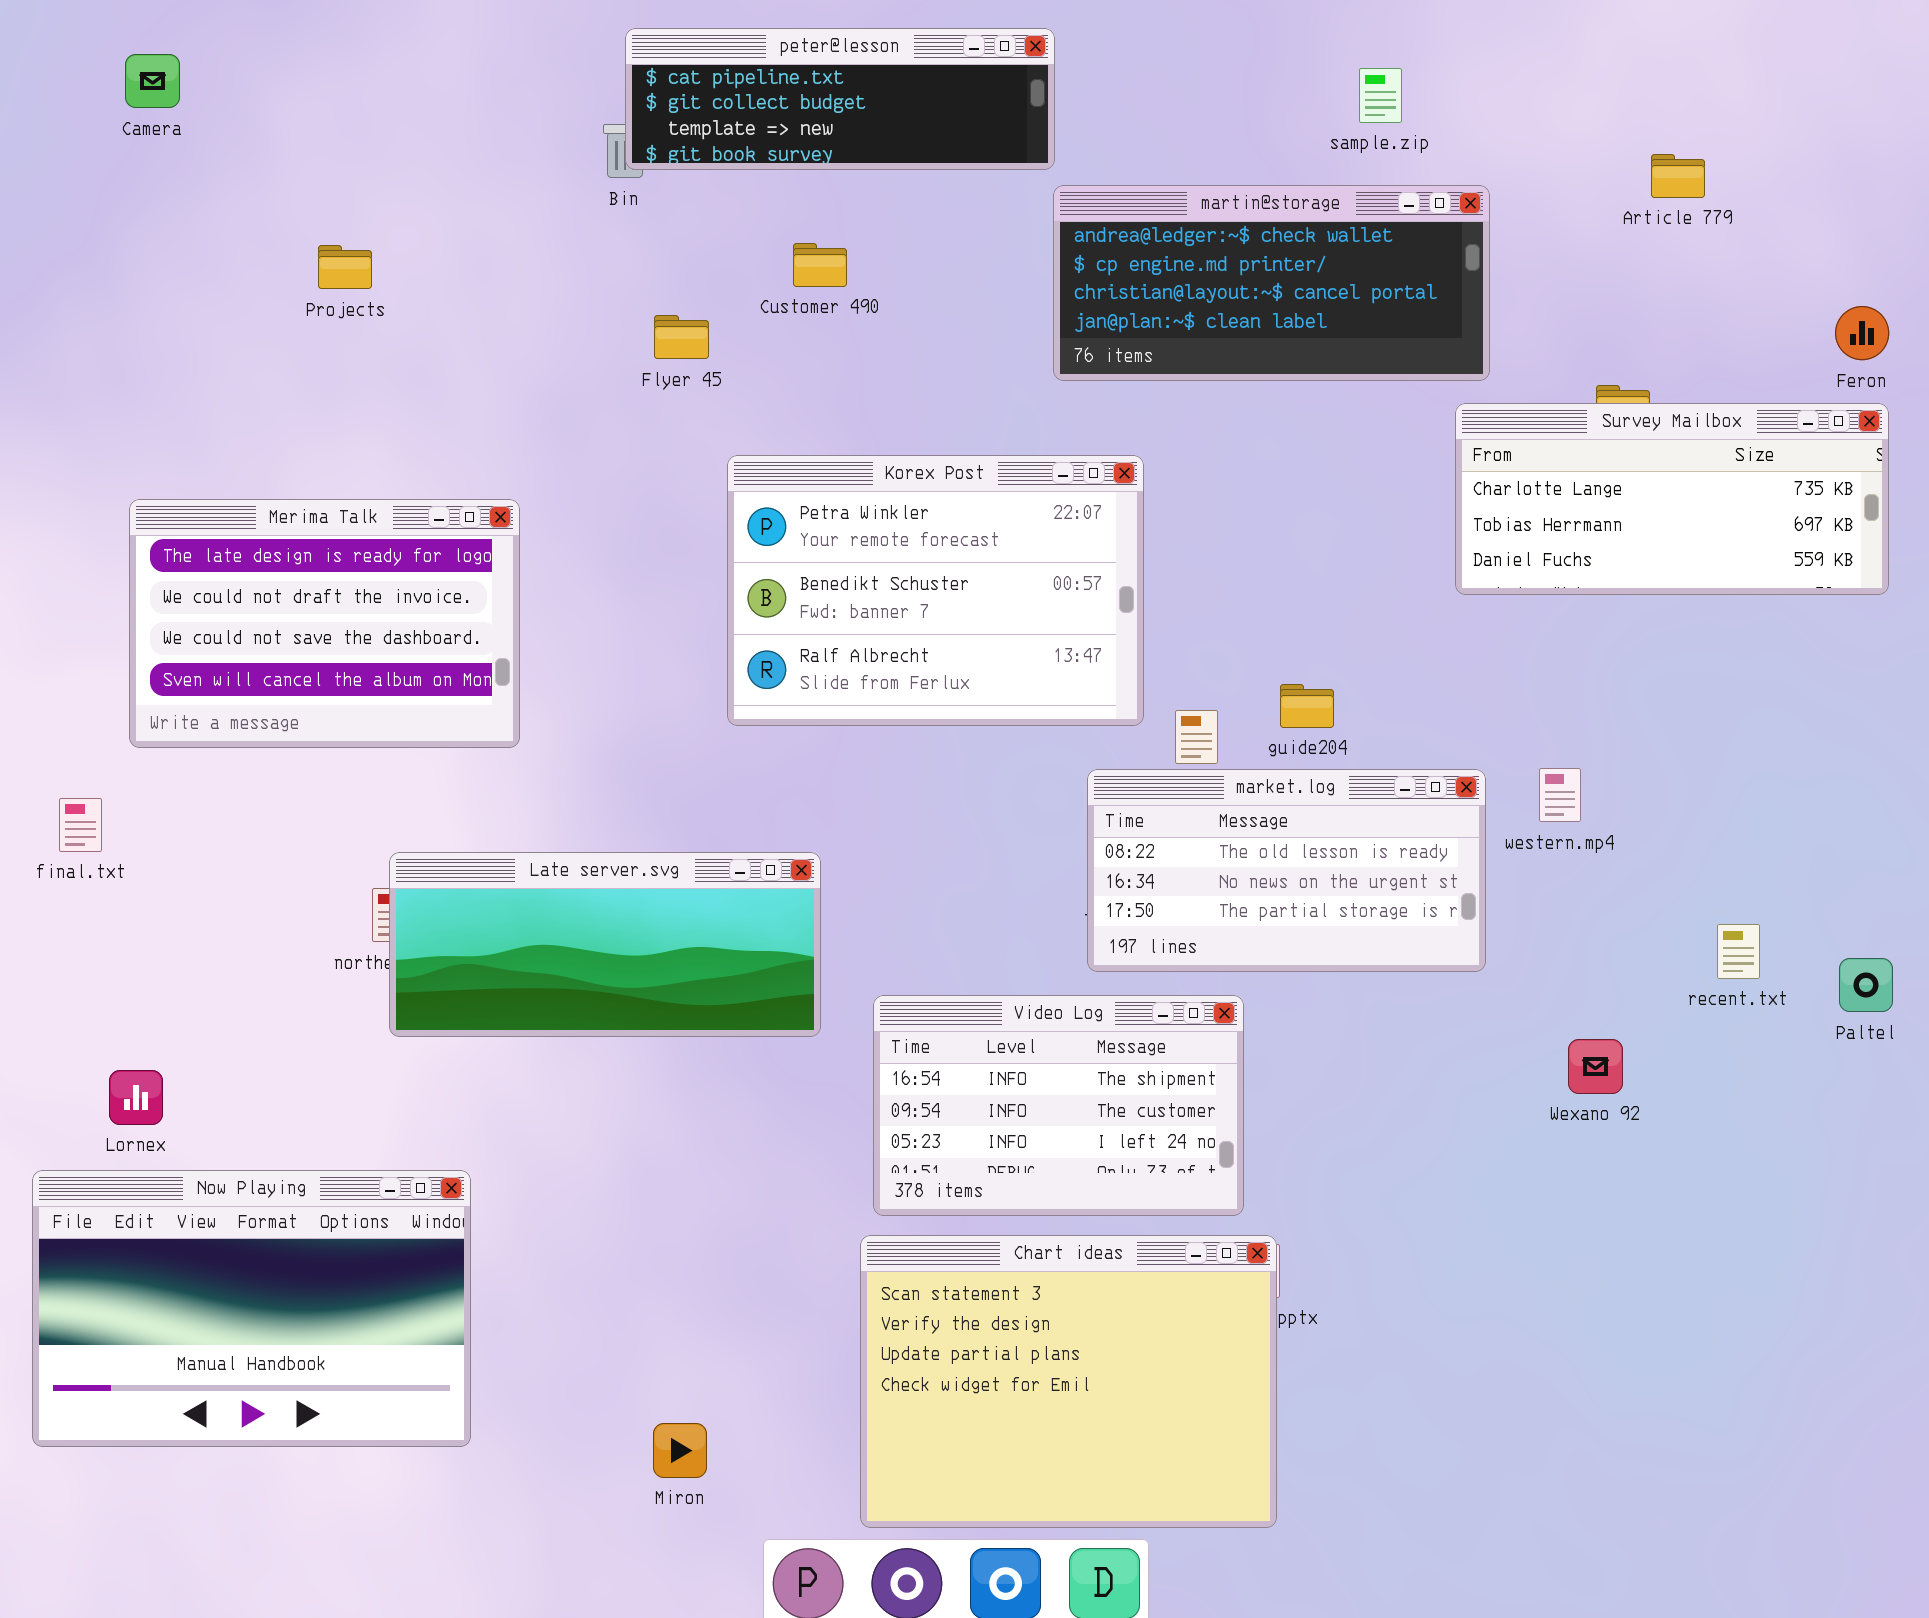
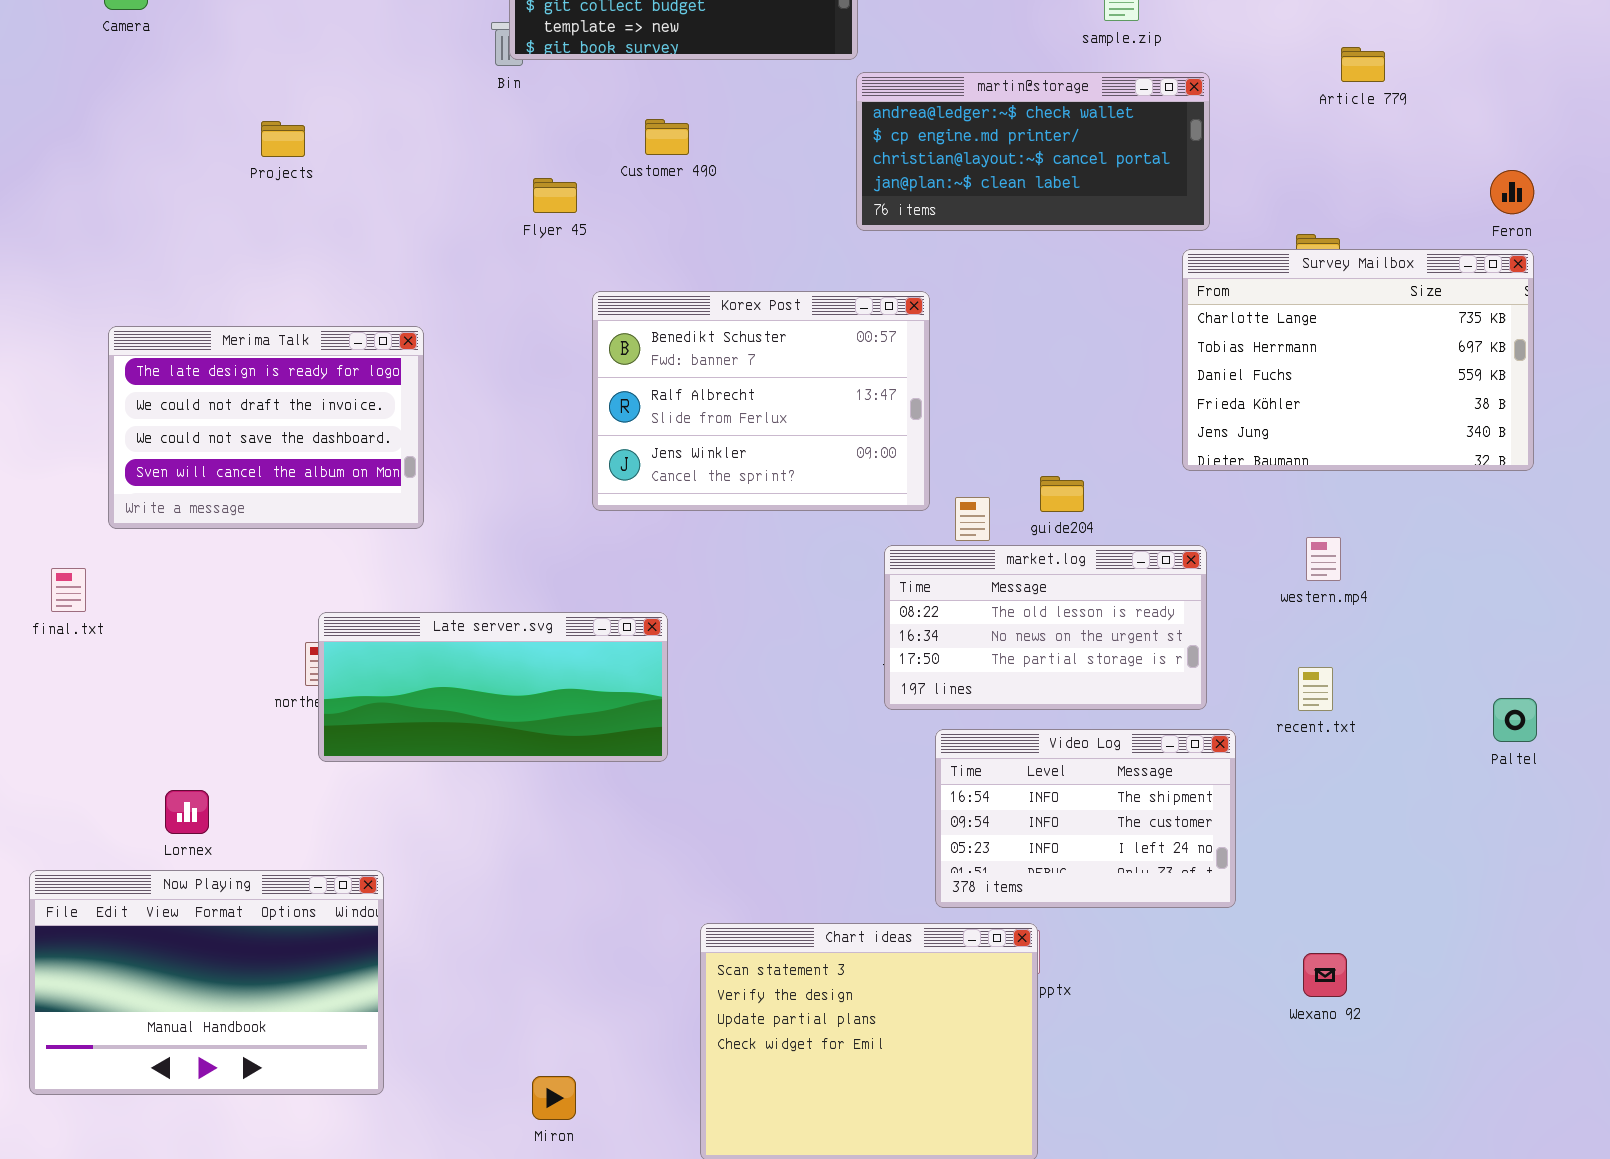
Survey Mailbox: [1455,403,1889,595] -> [1182,249,1534,471], resized
Korex Post: [727,455,1144,726] -> [592,291,930,511], scrolled down 1 row
western.mp4: [1539,768,1581,822] -> [1306,537,1341,581], moved
recent.txt: [1717,924,1760,979] -> [1298,667,1333,711], moved
Video Log: [873,995,1244,1216] -> [935,729,1236,908], moved
Wexano 92: [1568,1039,1623,1094] -> [1303,953,1347,997], moved
Lornex: [109,1070,163,1125] -> [165,790,209,834], moved

